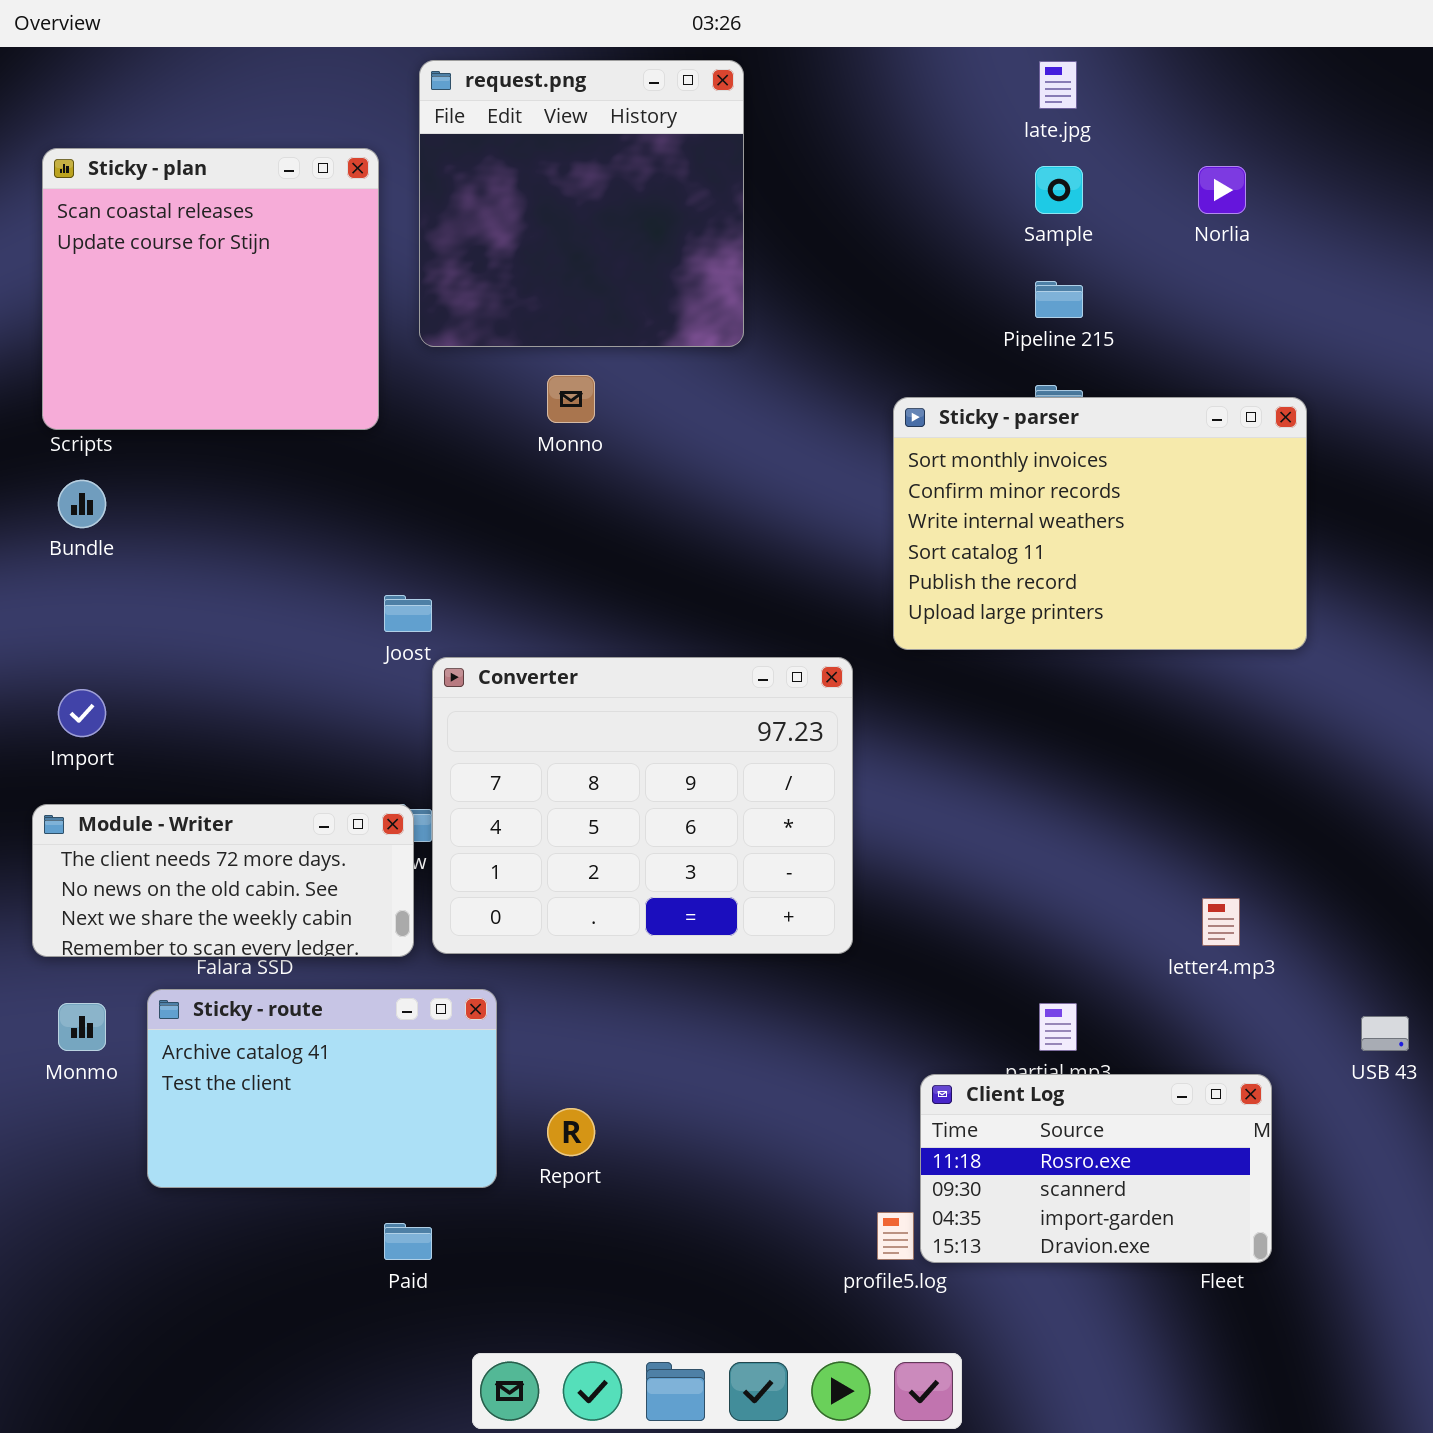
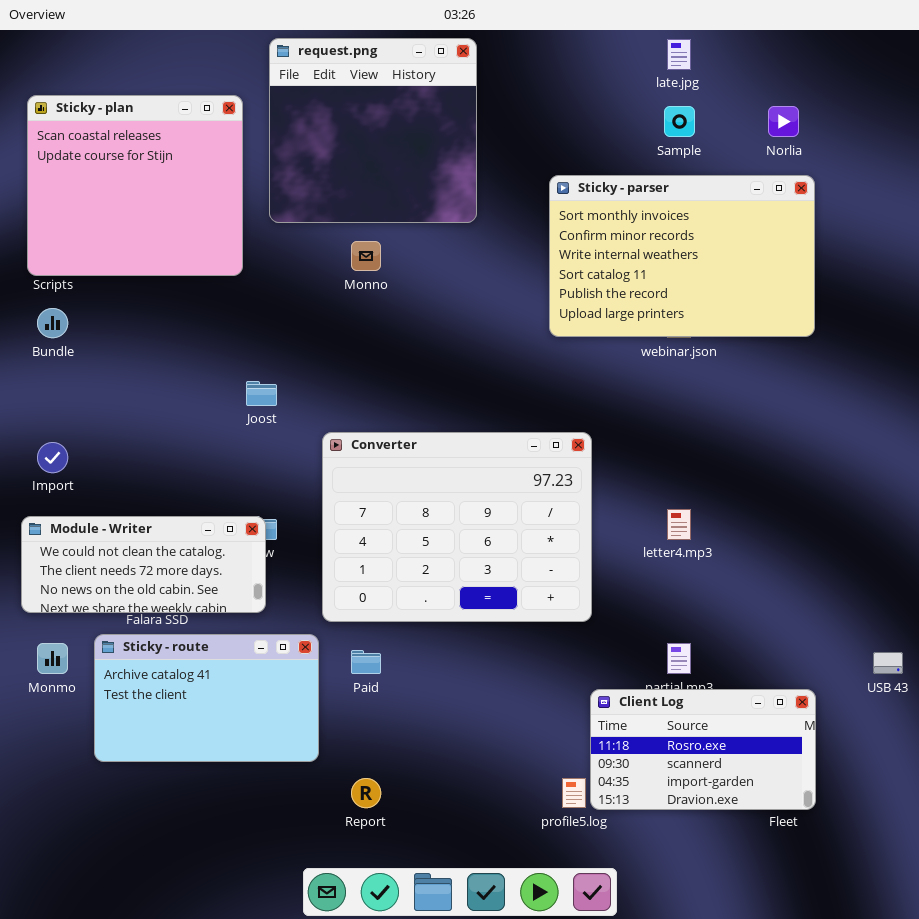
Sticky - parser: [893,397,1307,650] -> [549,175,815,337], moved
Converter: [432,657,853,954] -> [322,432,592,622], moved
Module - Writer: [32,804,414,957] -> [21,516,266,613], scrolled up 1 row
letter4.mp3: [1202,898,1240,946] -> [667,509,691,540], moved
Report: [547,1108,595,1156] -> [351,778,381,808], moved
Paid: [384,1223,432,1260] -> [351,650,381,674], moved

